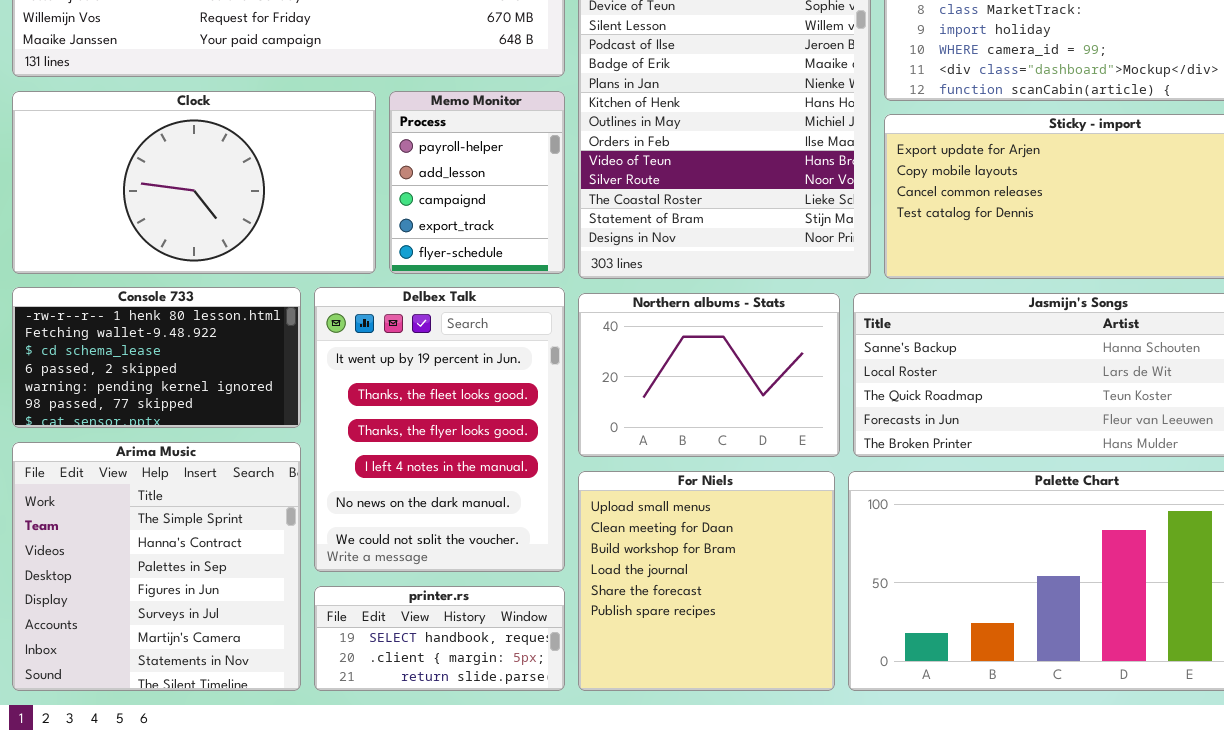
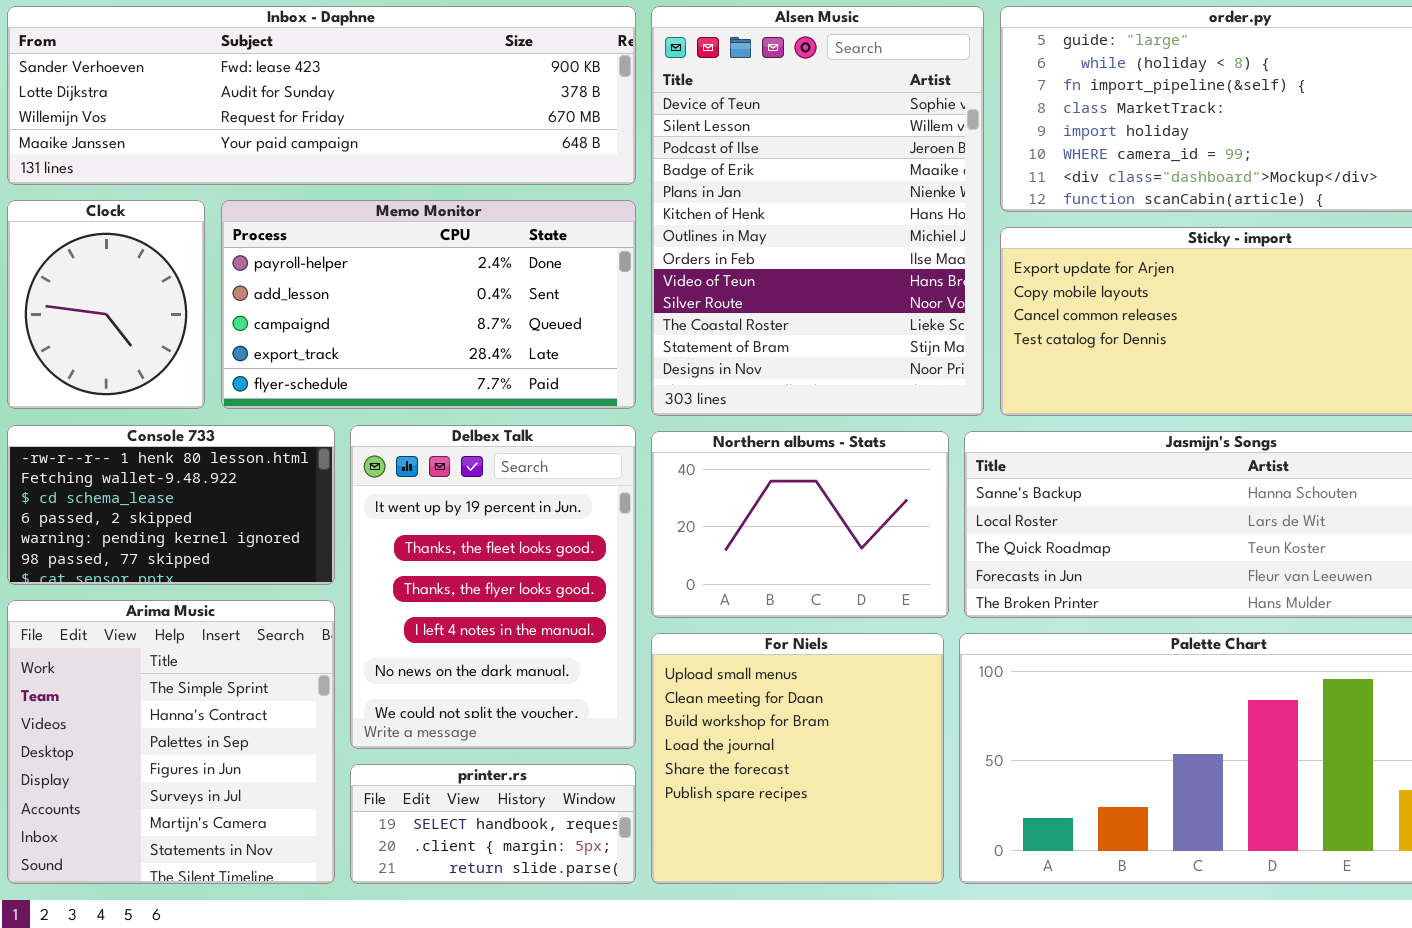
Clock: [12,91,376,274] -> [7,200,205,409], resized
Memo Monitor: [389,91,565,274] -> [221,200,636,409], resized

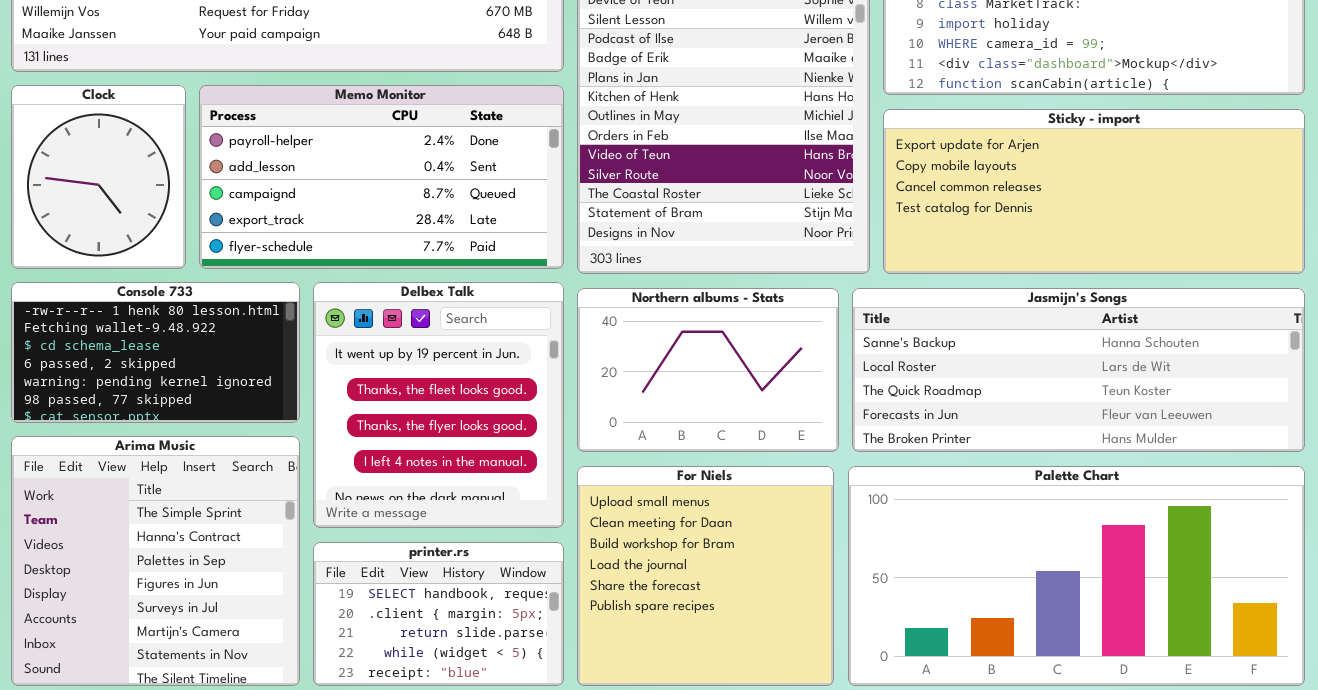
Delbex Talk: [350,425,636,749] -> [313,282,564,528], resized
printer.rs: [350,764,636,884] -> [313,542,564,686], resized

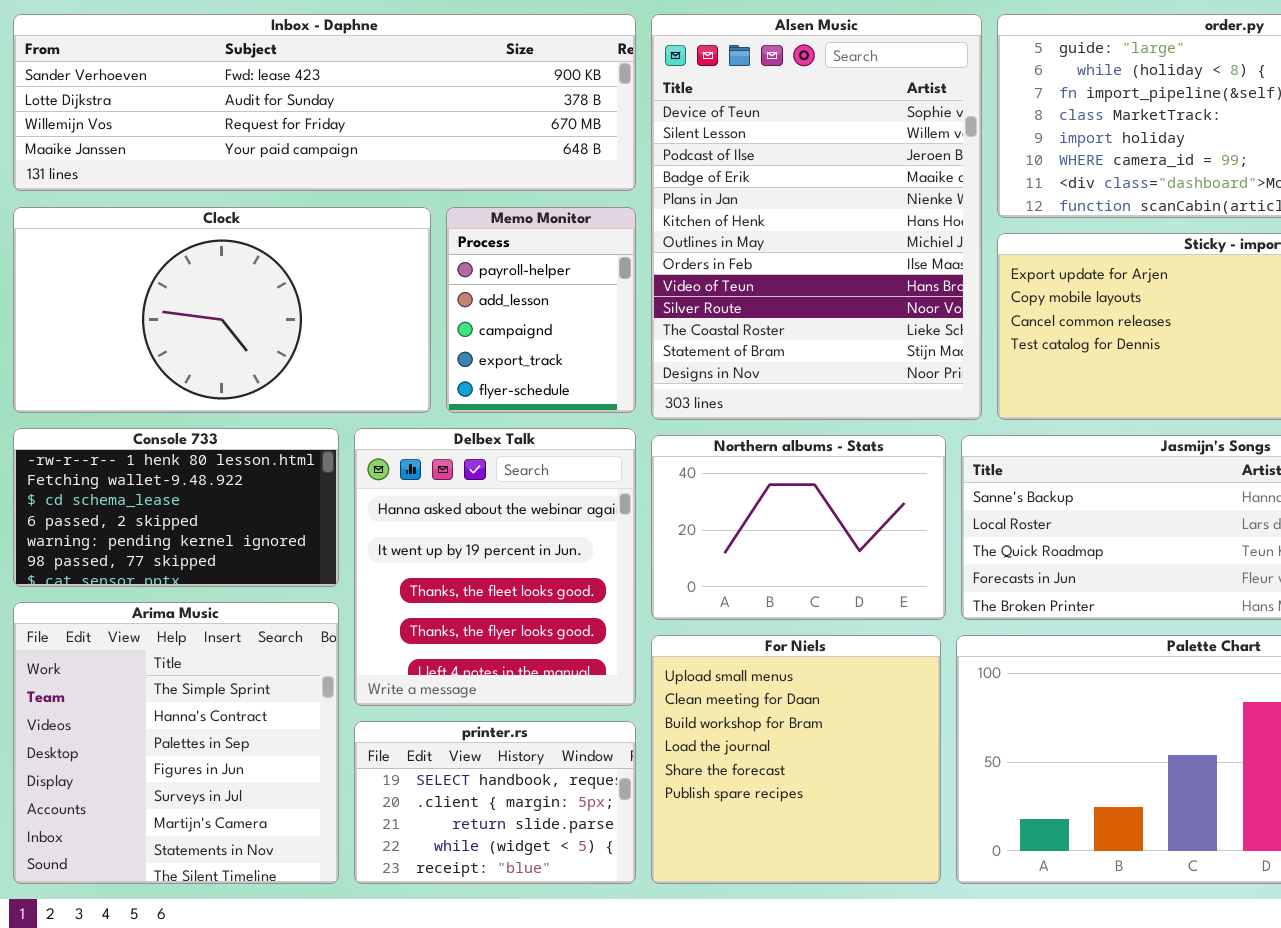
Clock: [11,85,186,269] -> [13,207,431,413], resized
Memo Monitor: [199,85,564,269] -> [446,207,636,413], resized
Delbex Talk: [313,282,564,528] -> [354,428,636,706], scrolled up 1 row

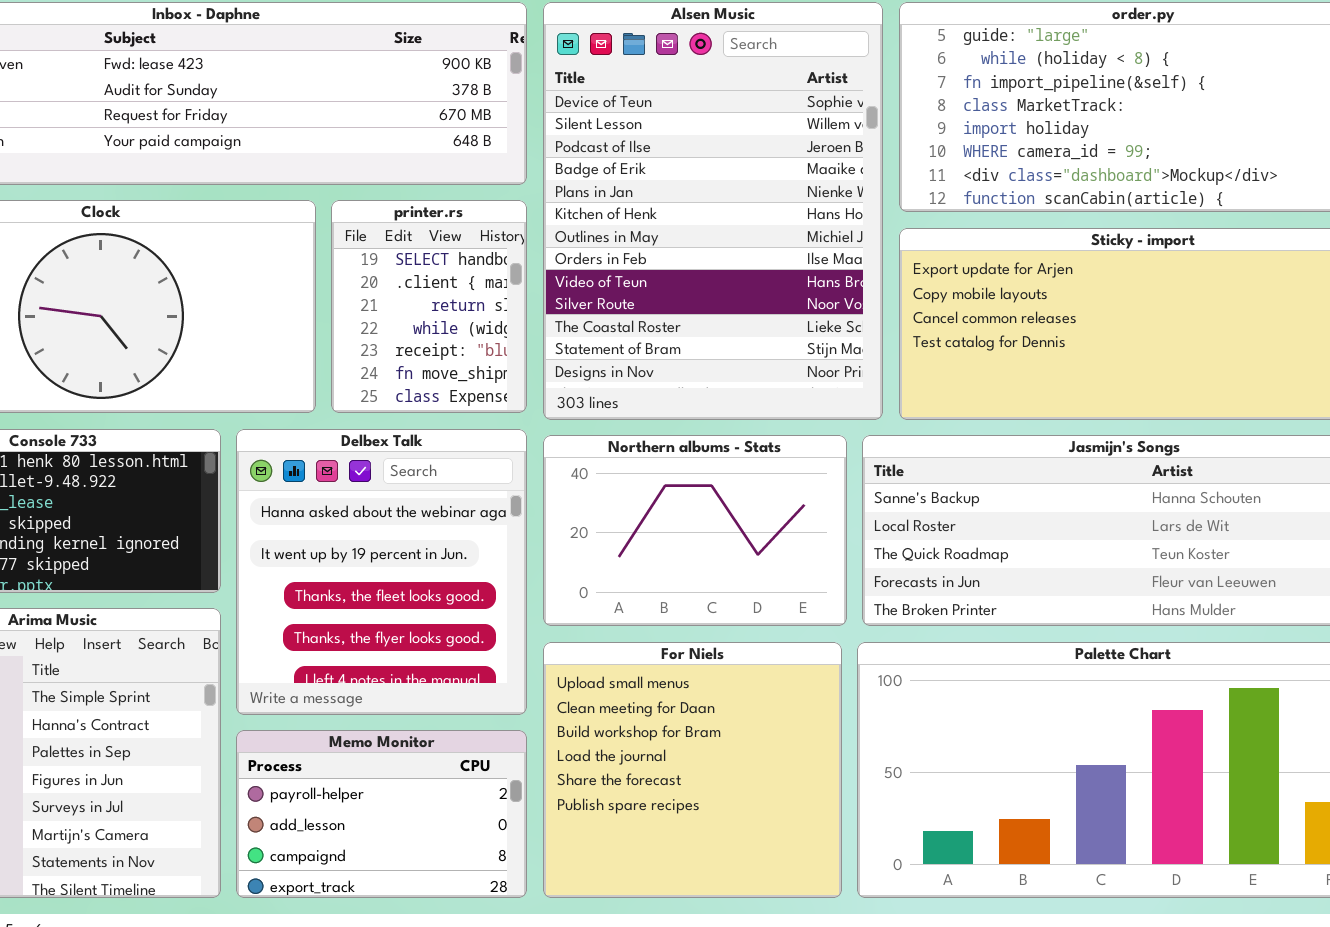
Memo Monitor: [446,207,636,413] -> [236,730,527,898], moved, resized
printer.rs: [354,721,636,884] -> [331,200,527,413], moved, resized

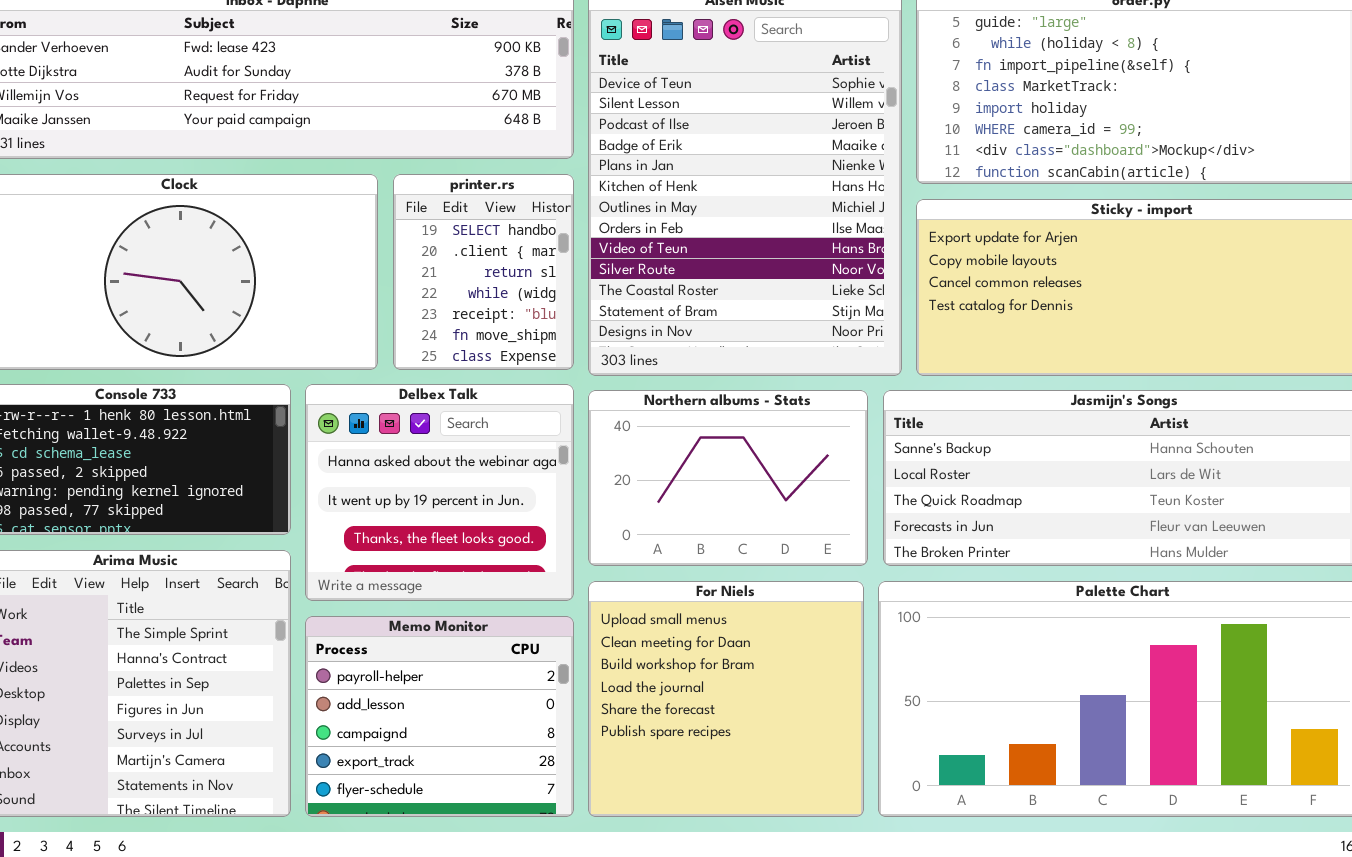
Delbex Talk: [236,429,527,715] -> [305,384,574,601], resized
Memo Monitor: [236,730,527,898] -> [305,616,574,817], resized

